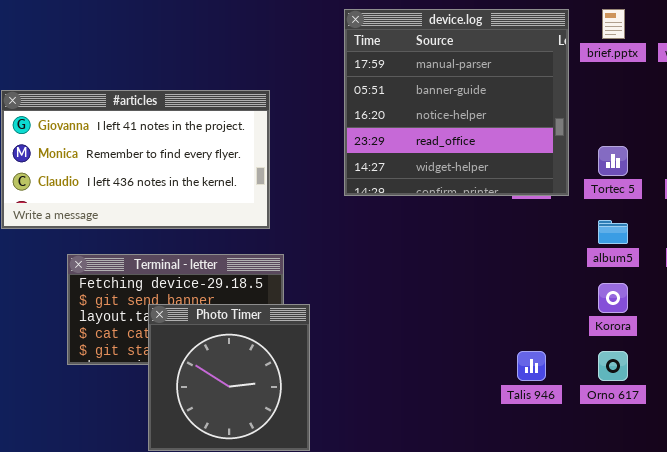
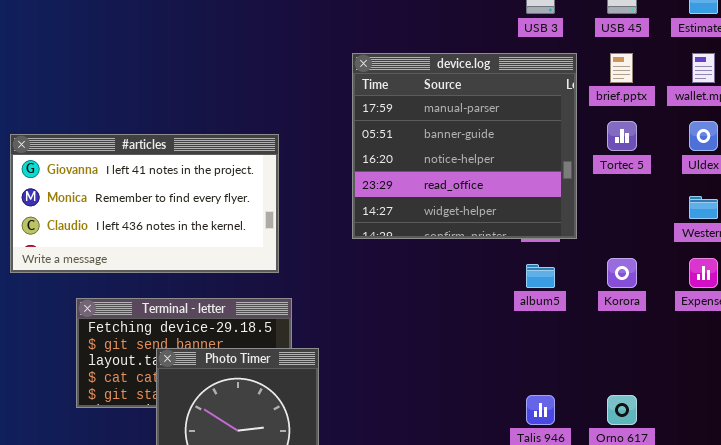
Tortec 5: [598,146,628,176] -> [607,121,637,151], moved
album5: [598,220,628,244] -> [526,264,555,288], moved
Korora: [598,283,628,313] -> [607,258,637,288], moved

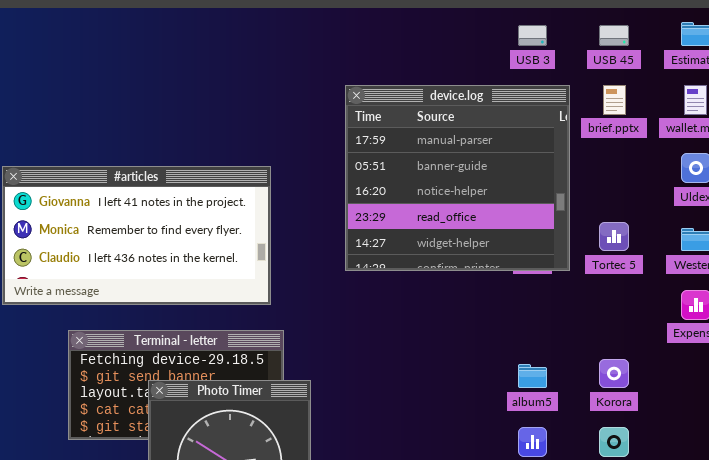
Tortec 5: [607,121,637,151] -> [599,222,629,251], moved
Korora: [607,258,637,288] -> [599,359,629,388], moved
album5: [526,264,555,288] -> [518,364,547,388], moved

